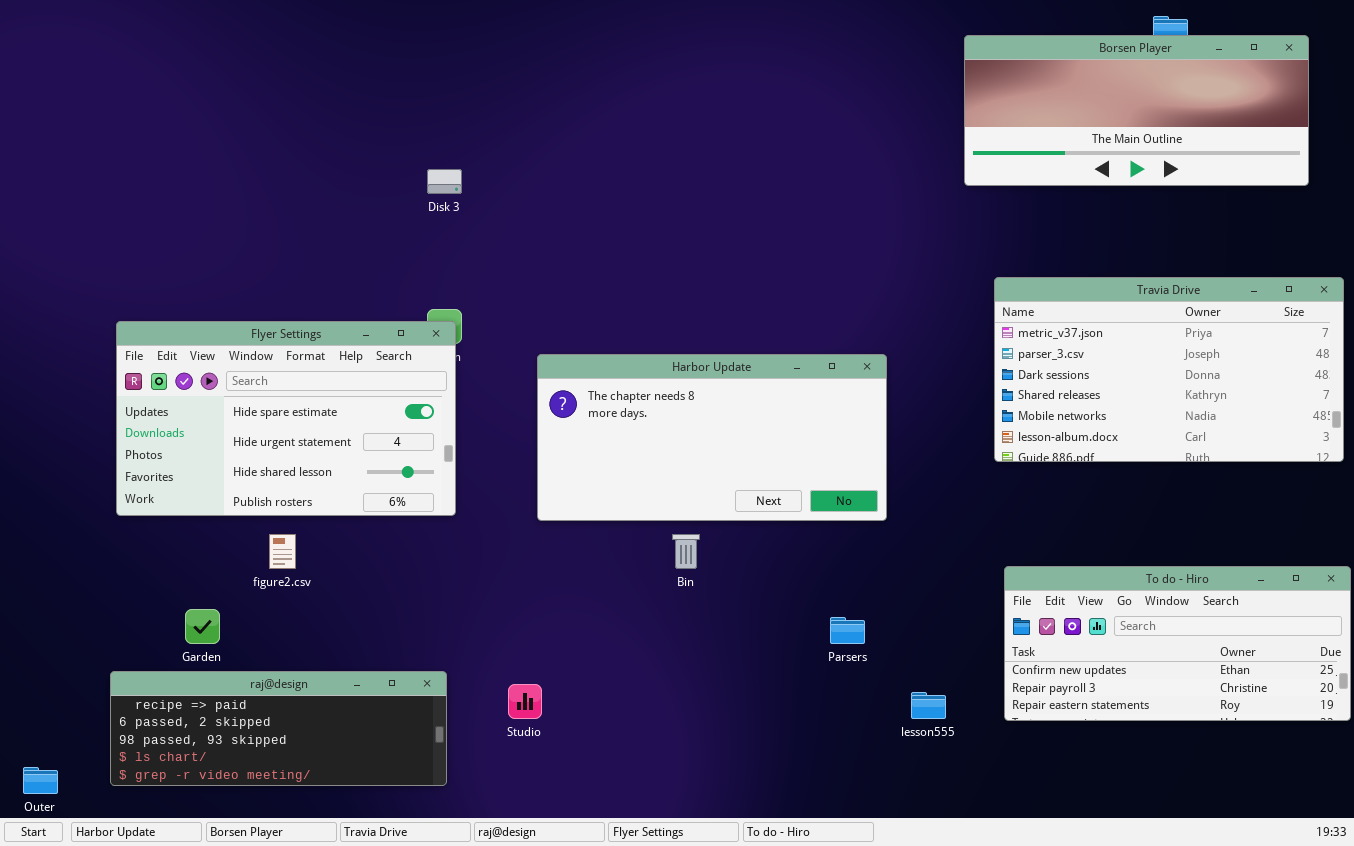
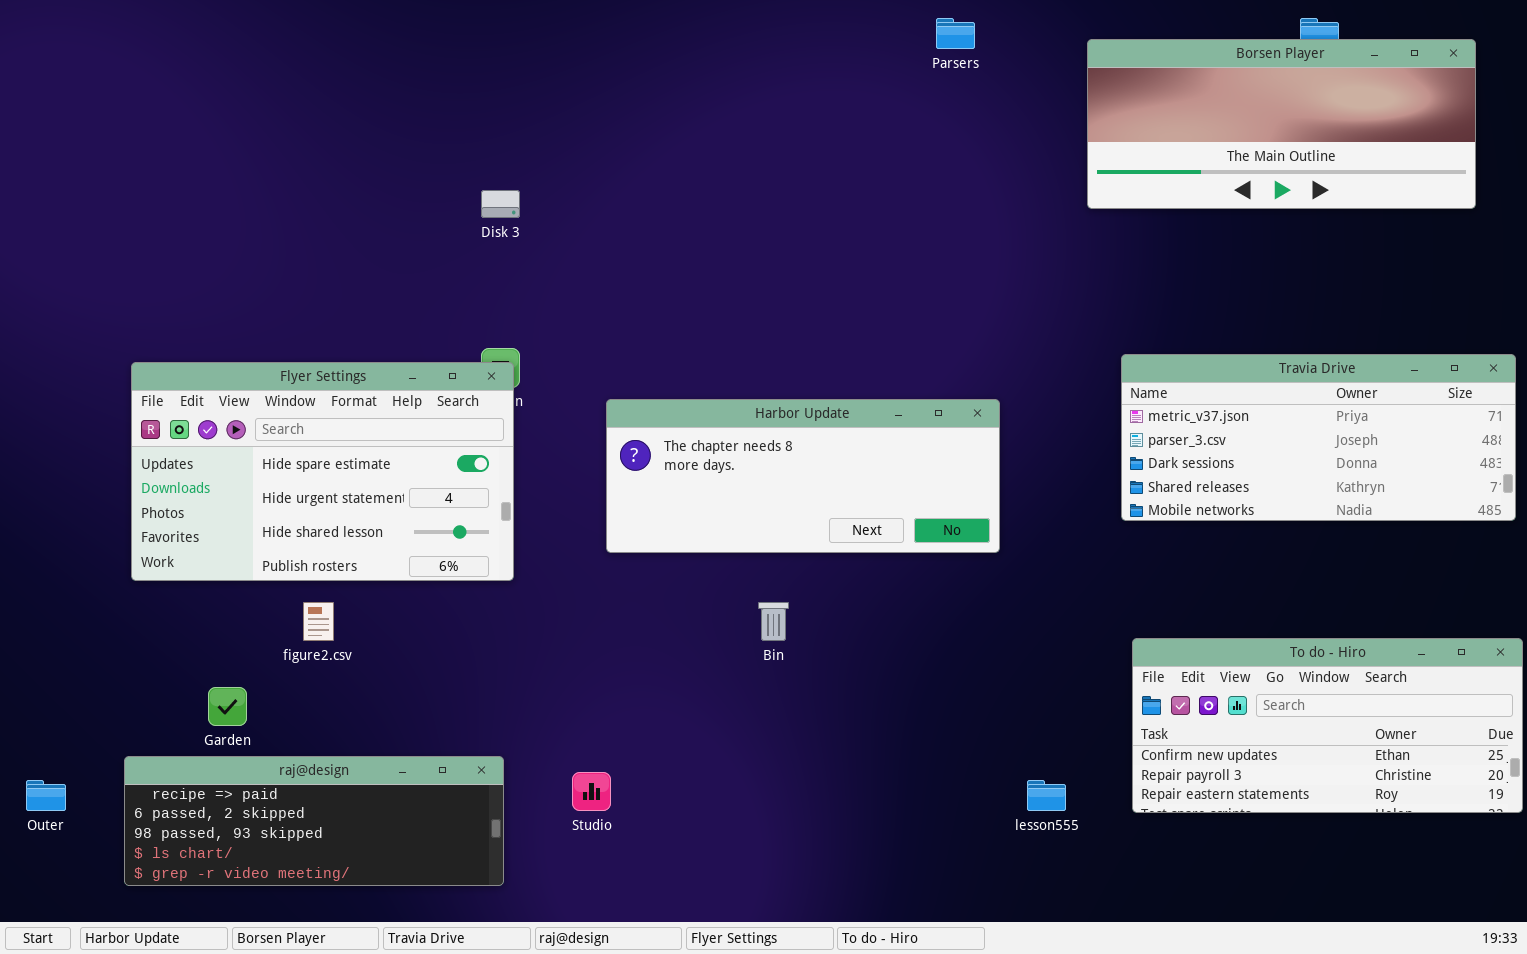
Travia Drive: [994,277,1344,462] -> [1121,354,1516,521], resized
Harbor Update: [537,354,887,521] -> [606,399,1000,553], resized
Parsers: [830,617,865,644] -> [936,18,975,49], moved
Outer: [23,767,58,794] -> [26,780,66,811], moved

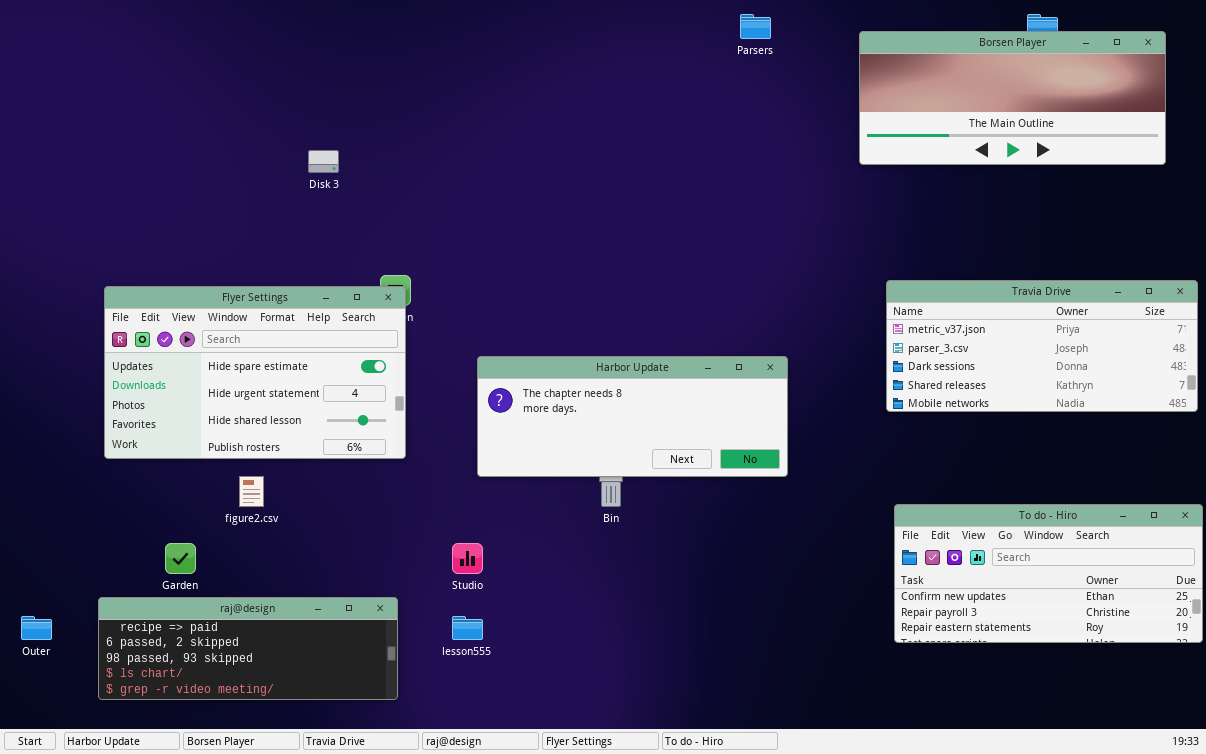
Disk 3: [481,190,520,218] -> [308,150,339,173], moved
Harbor Update: [606,399,1000,553] -> [477,356,788,477], moved
Studio: [572,772,611,811] -> [452,543,483,574], moved
lesson555: [1027,780,1066,811] -> [452,616,483,640], moved

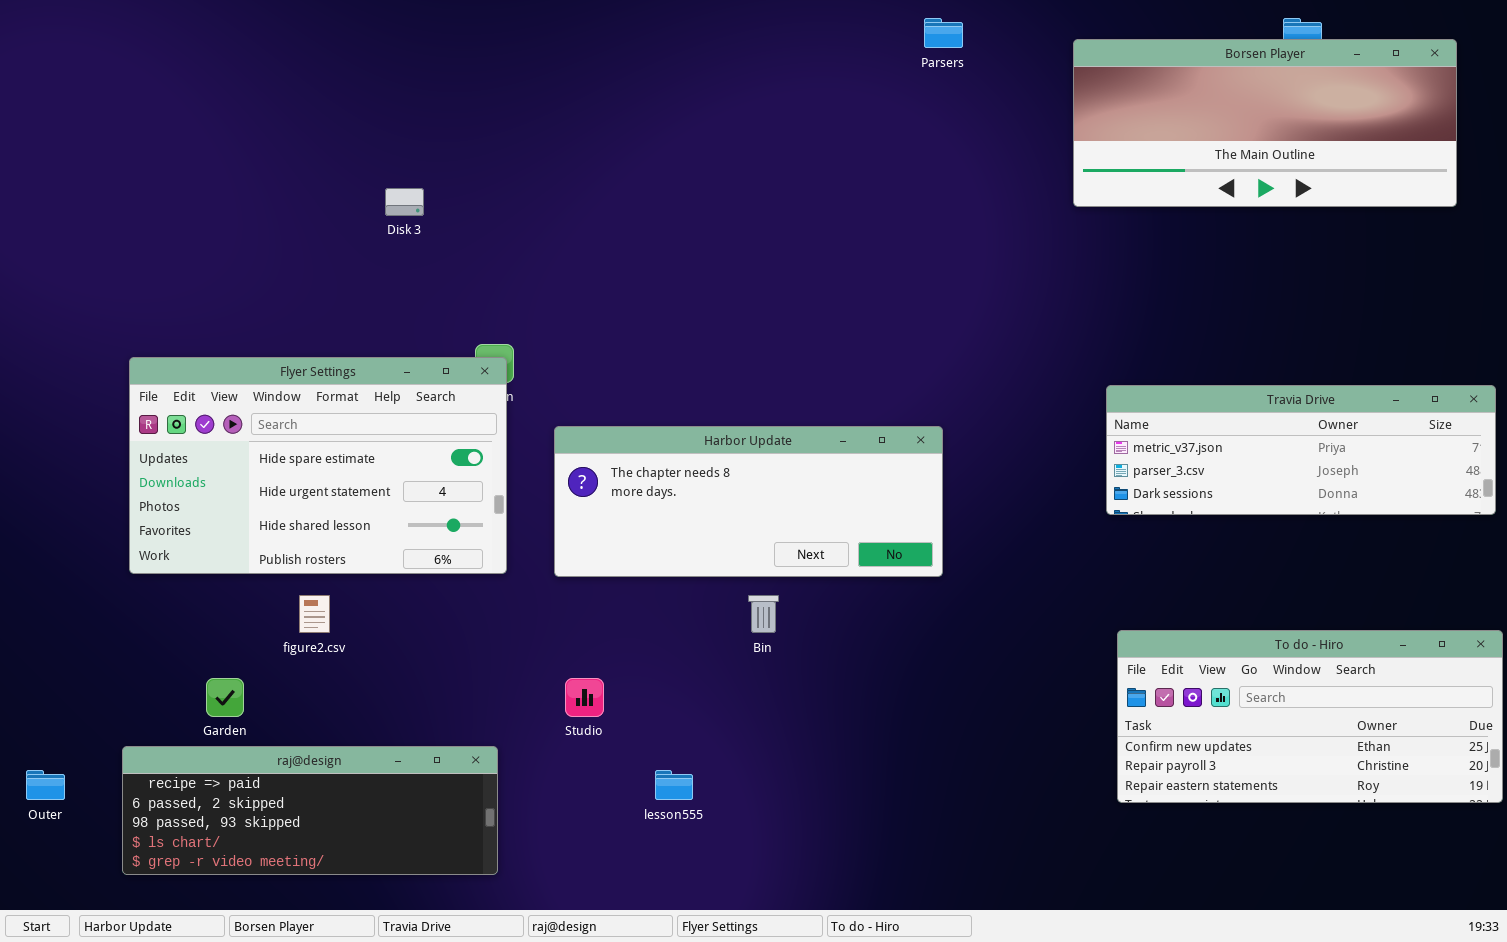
Travia Drive: [886,280,1198,412] -> [1106,385,1496,515], resized
Harbor Update: [477,356,788,477] -> [554,426,943,577], moved
lesson555: [452,616,483,640] -> [655,770,693,800], moved

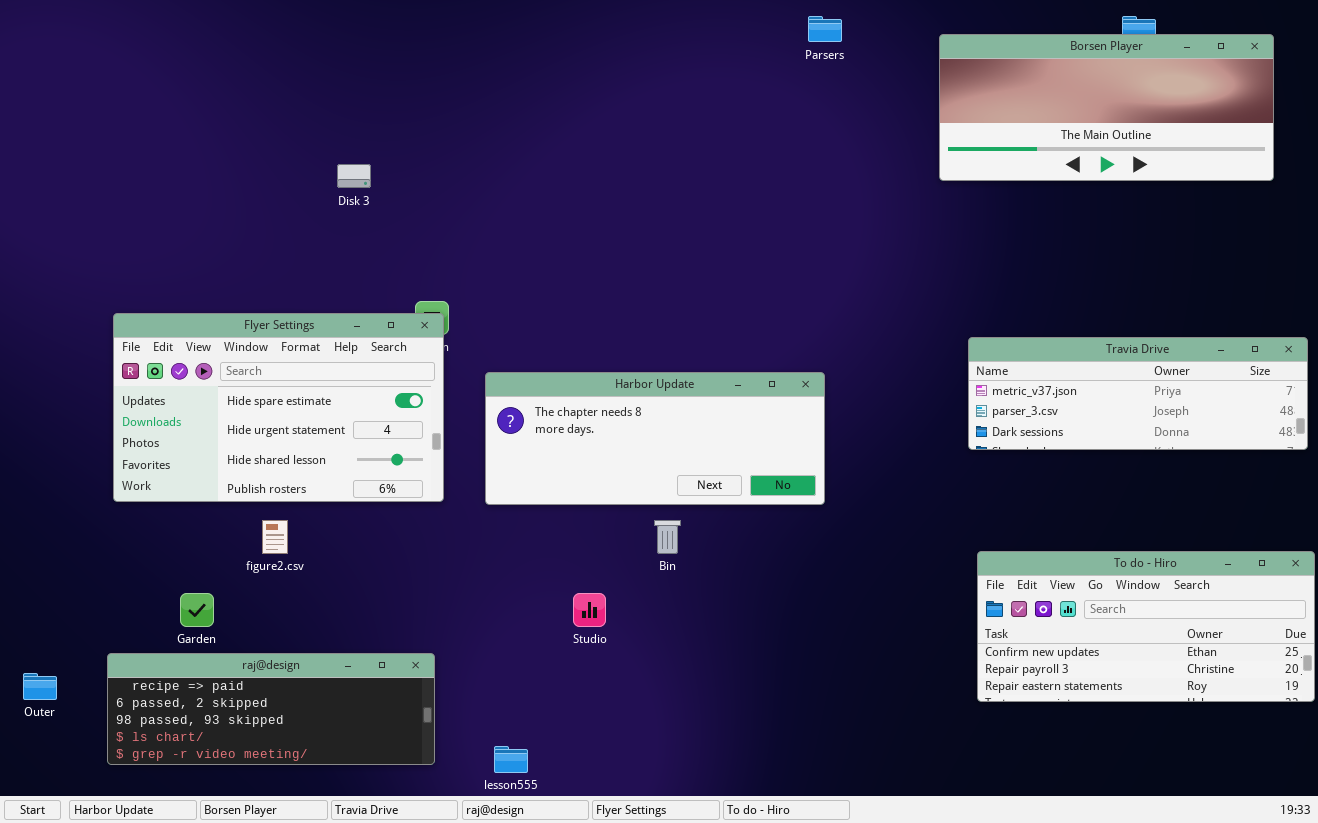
Studio: [565,678,604,717] -> [573,593,606,627], moved
lesson555: [655,770,693,800] -> [494,746,528,773], moved

